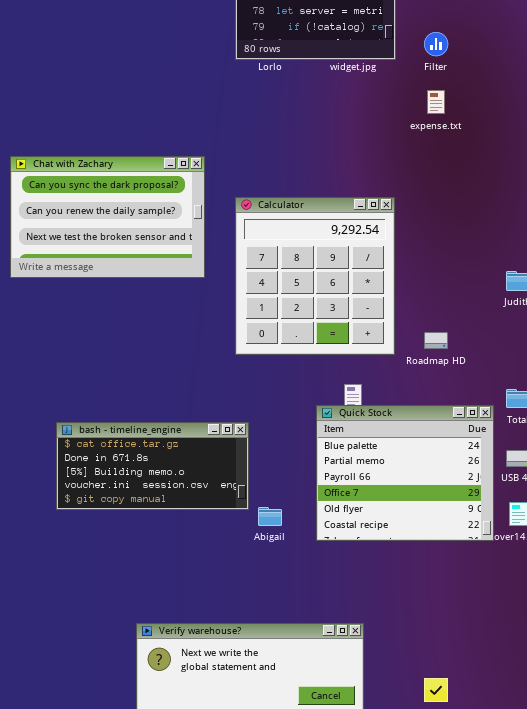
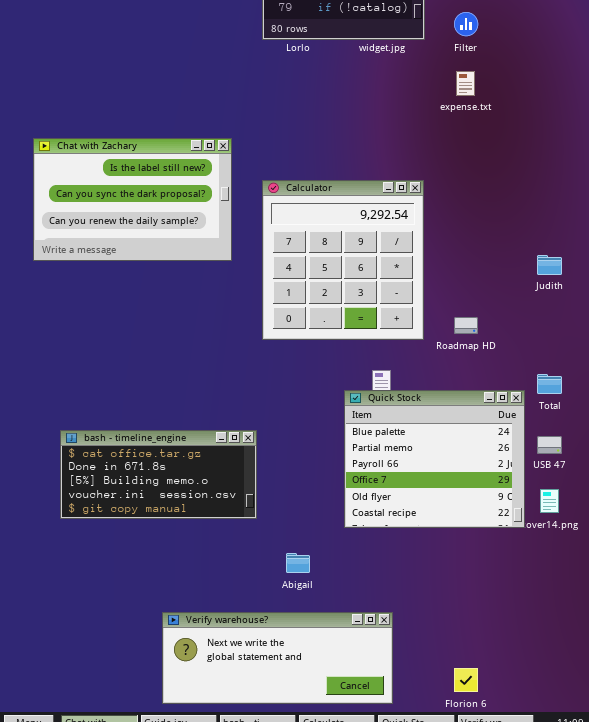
Chat with Zachary: [10,156,205,278] -> [33,138,232,261], scrolled up 1 row
bash - timeline_engine: [56,422,249,510] -> [60,430,257,519], moved
Abigail: [258,507,282,526] -> [286,553,310,573], moved

